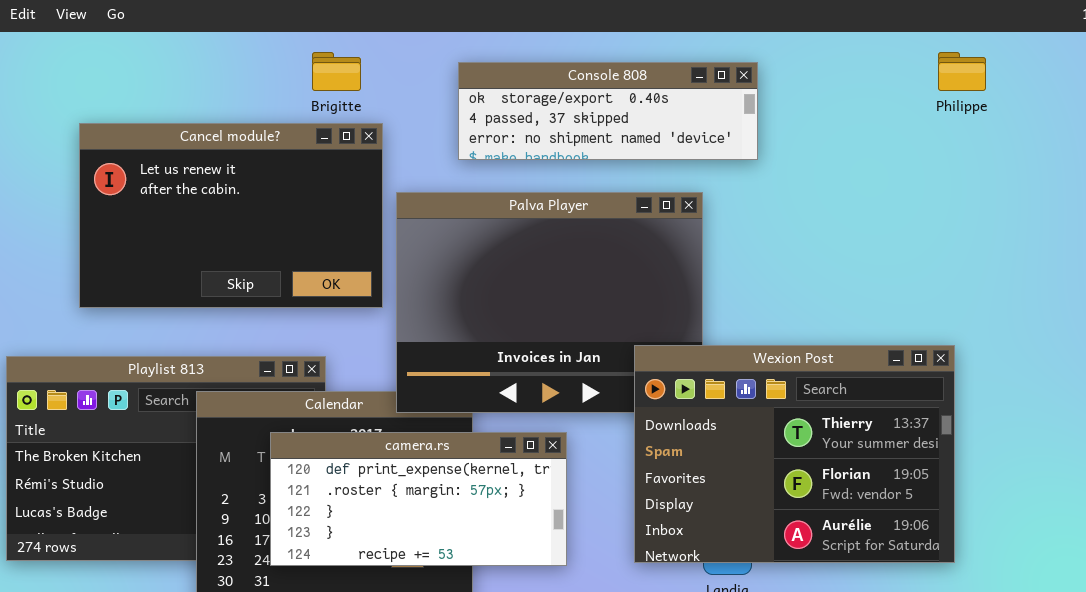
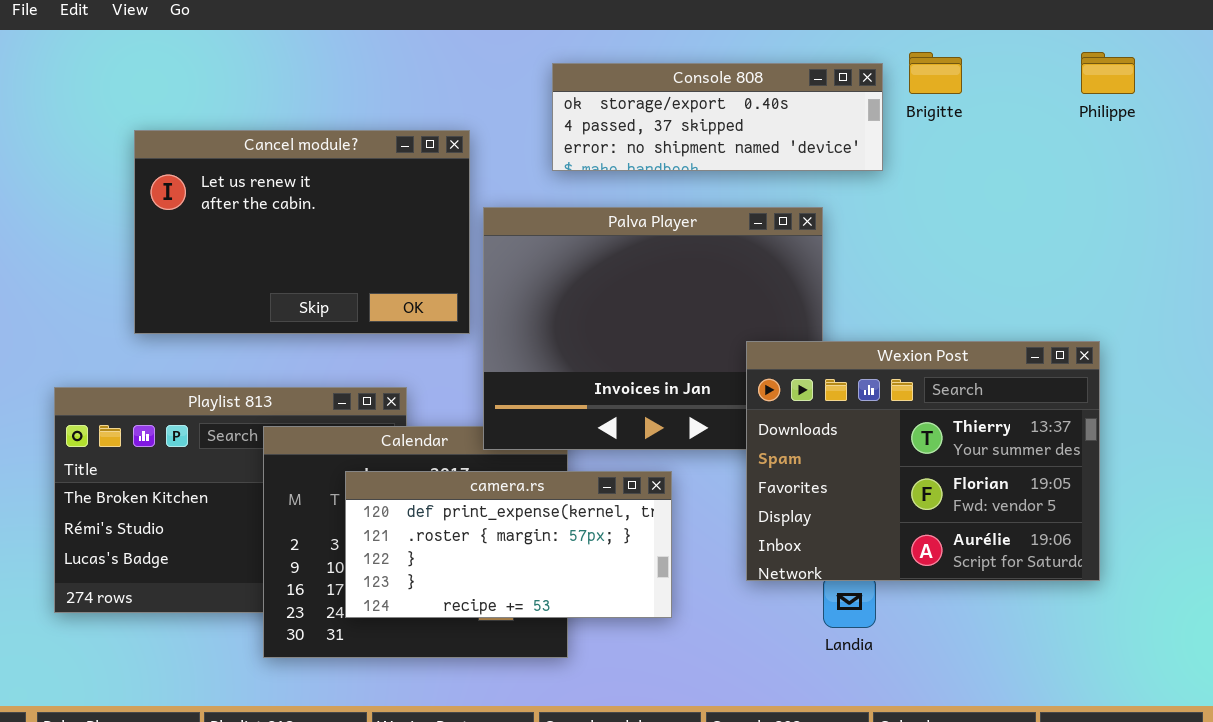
Brigitte: [312,52,361,91] -> [909,52,962,94], moved
Wexion Post: [634,345,955,563] -> [746,341,1100,581], moved

